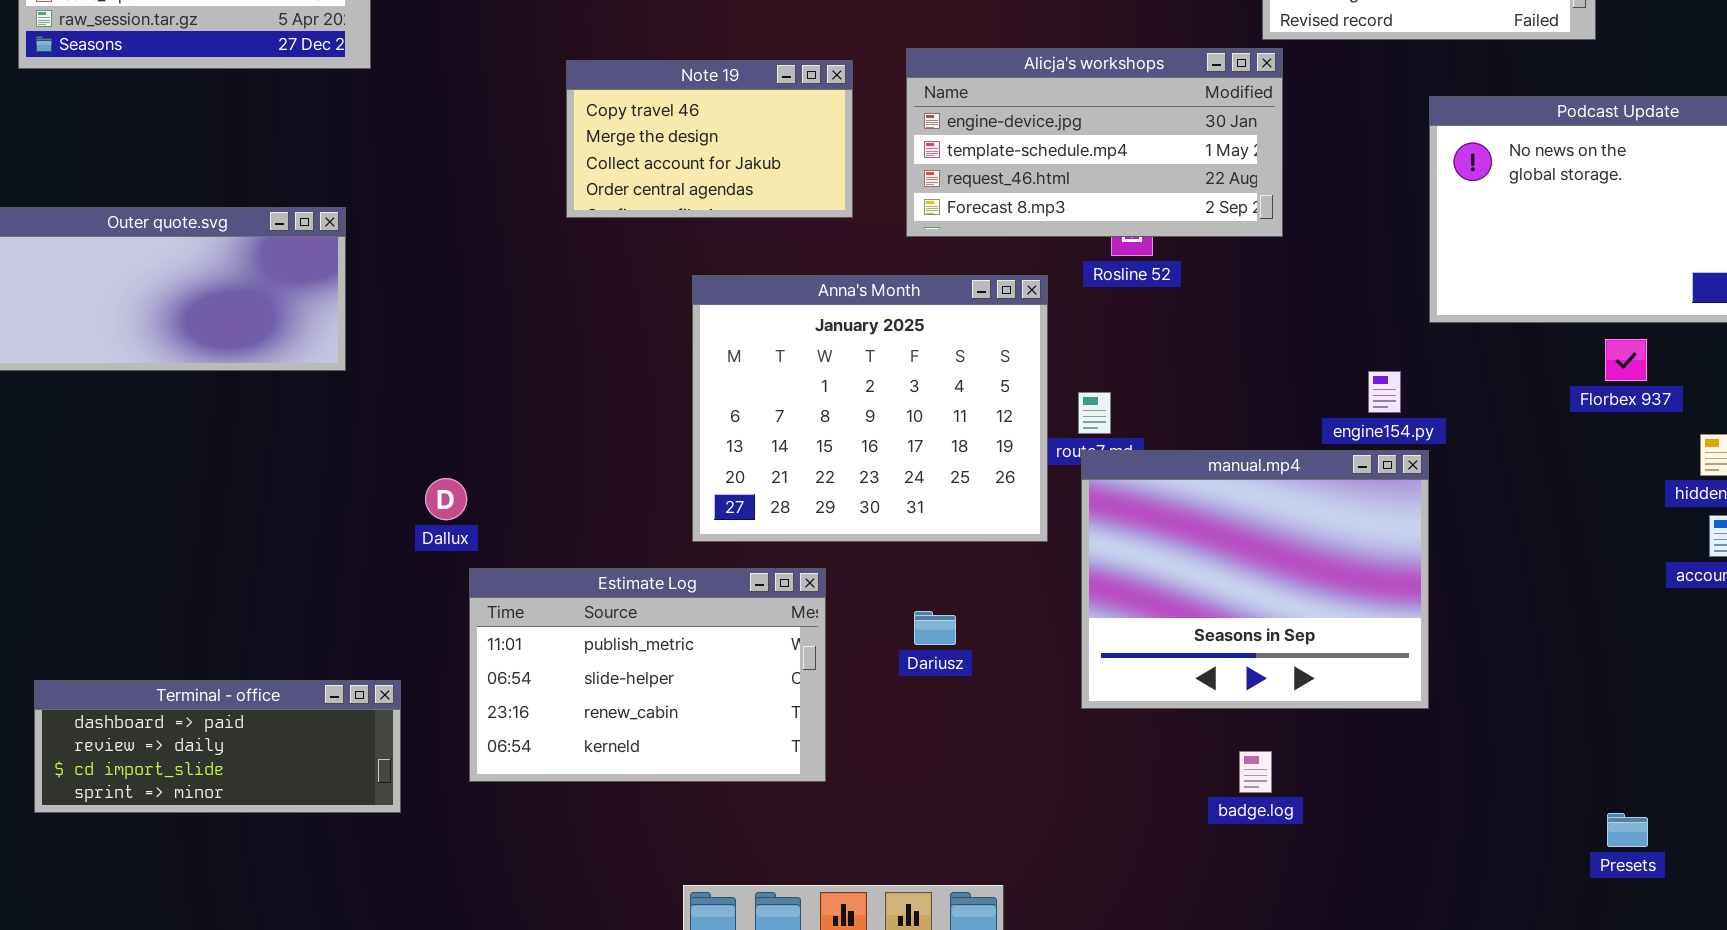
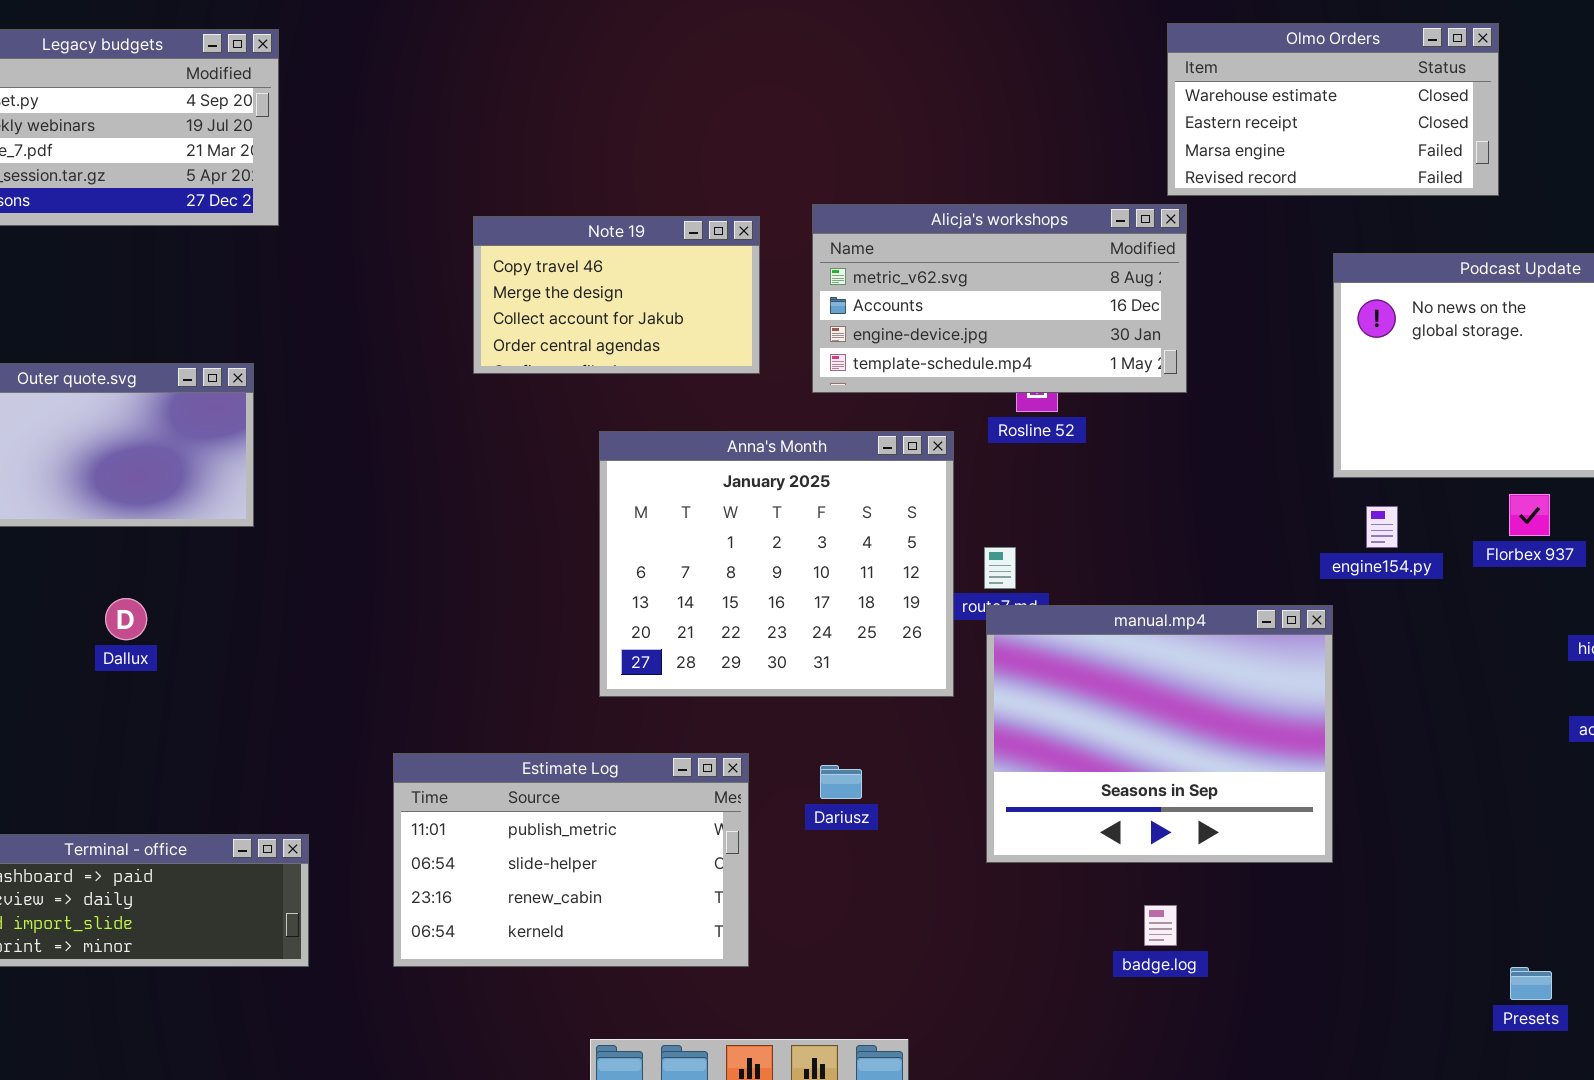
Alicja's workshops: [906,48,1283,237] -> [812,204,1187,393], scrolled up 2 rows
engine154.py: [1368,371,1401,413] -> [1366,506,1398,548], moved
Dallux: [425,478,467,520] -> [105,598,147,640], moved
Estimate Log: [469,568,826,782] -> [393,753,749,967], moved

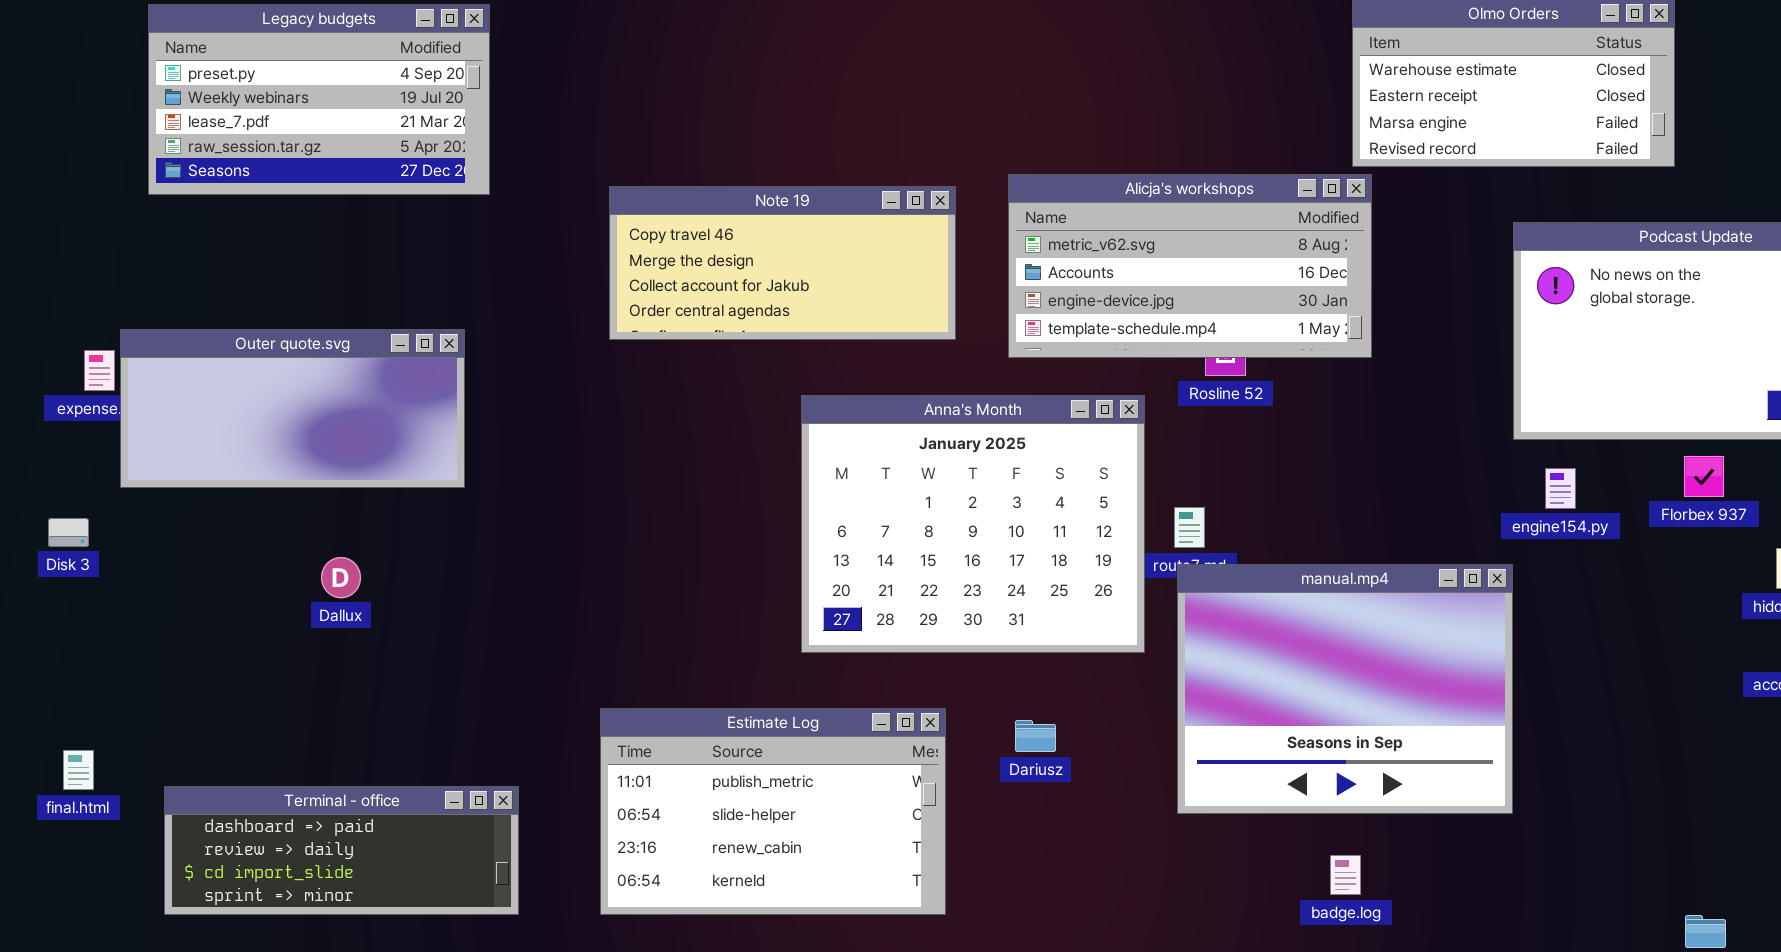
Note 19: [473,216,760,374] -> [609,186,956,340], resized

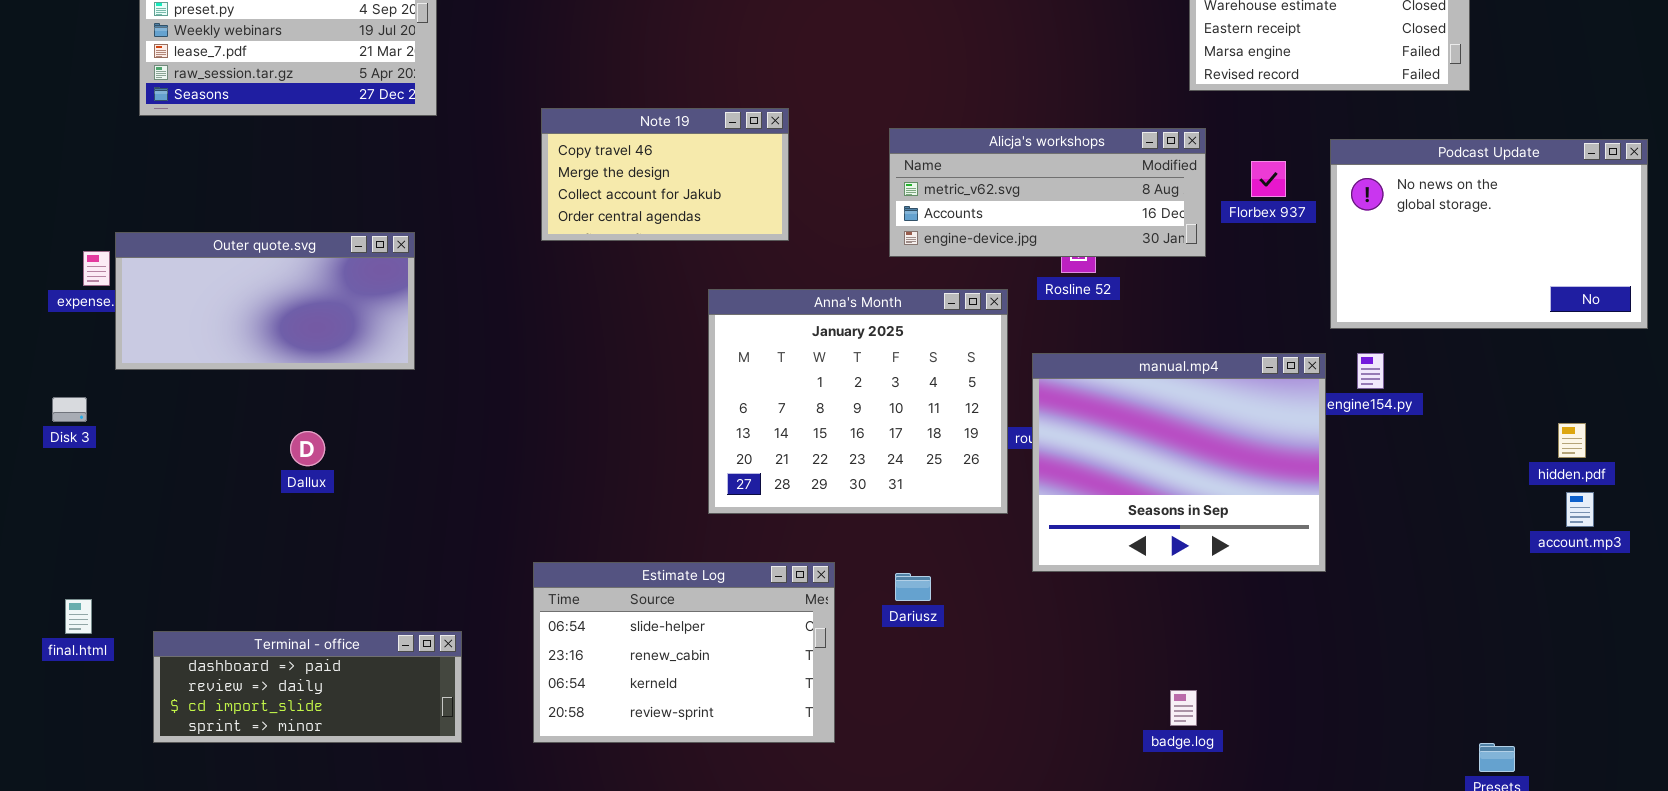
Alicja's workshops: [1008,174,1372,358] -> [889,128,1206,257], resized
Note 19: [609,186,956,340] -> [541,108,789,241], resized
Florbex 937: [1684,456,1724,497] -> [1251,161,1286,197], moved
manual.mp4: [1177,564,1513,814] -> [1032,353,1326,572], moved
Estimate Log: [600,708,946,915] -> [533,562,835,743], scrolled down 1 row

